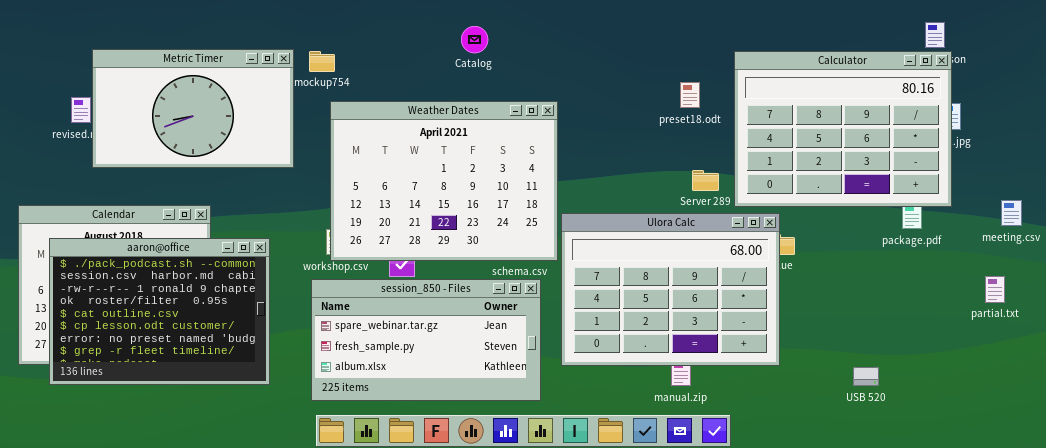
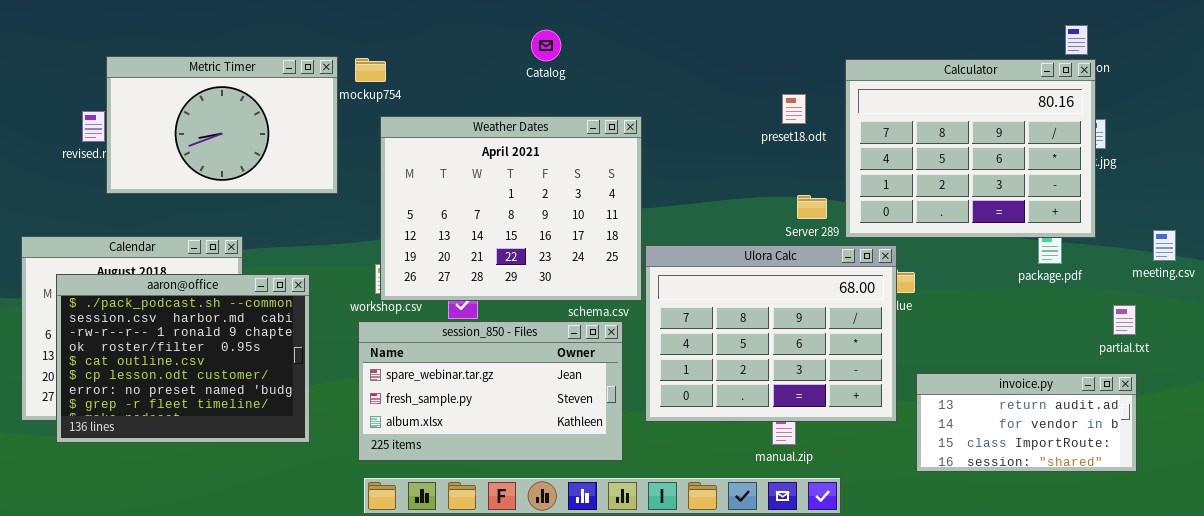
partial.txt: [985,276,1005,303] -> [1113,305,1136,335], moved
invoice.py: none -> [916,373,1137,472], opened

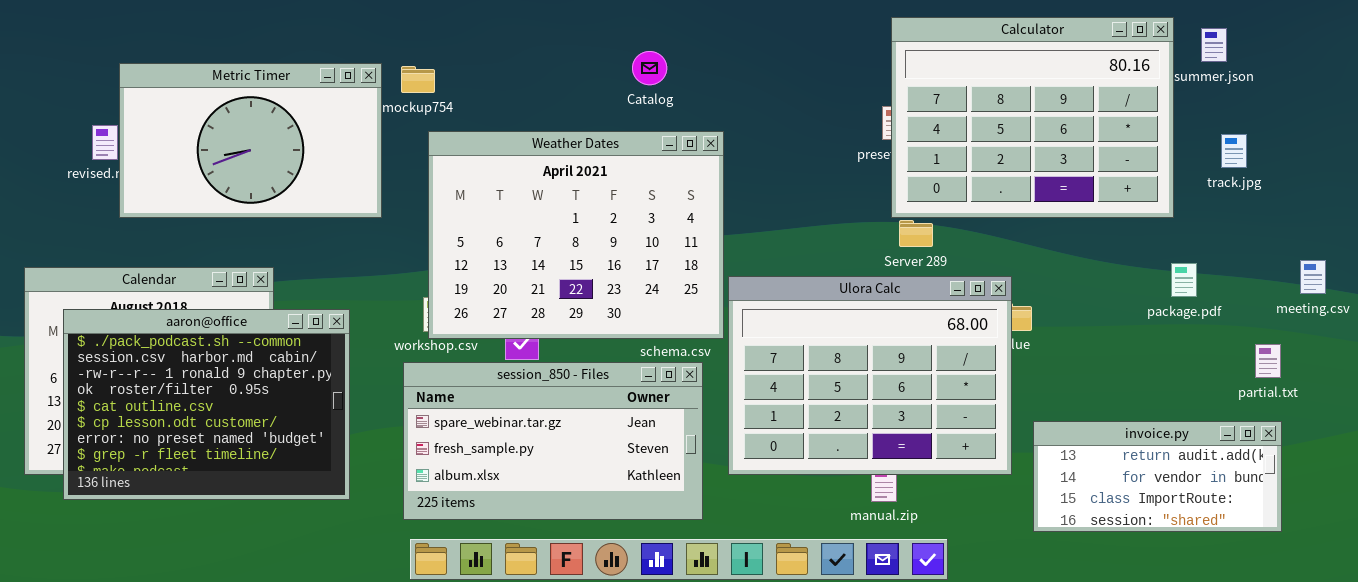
Catalog: [531,30,561,61] -> [632,51,667,85], moved
Calculator: [845,59,1096,238] -> [891,17,1174,218], moved

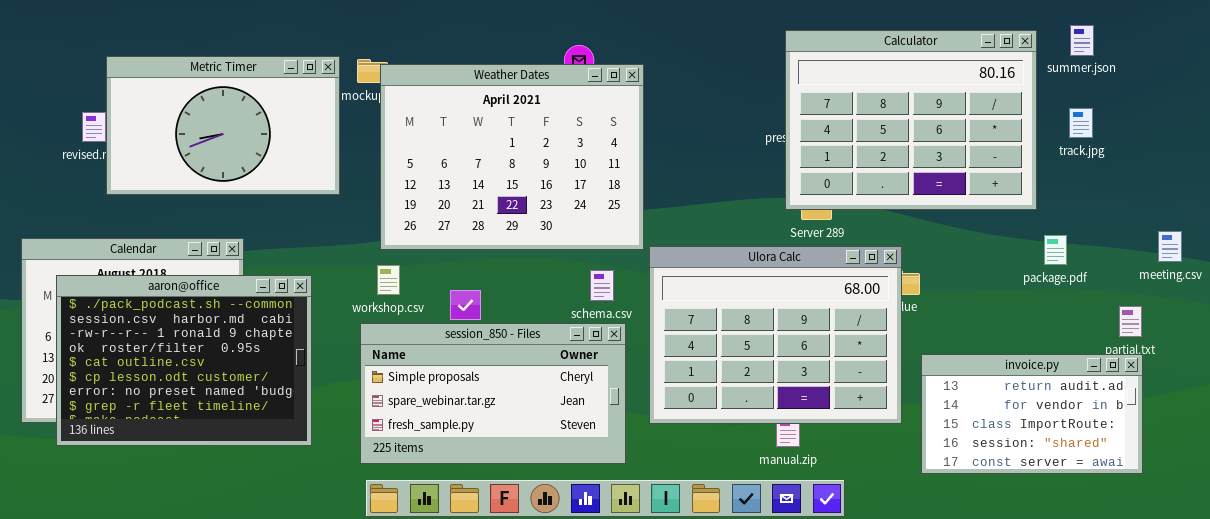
Calculator: [891,17,1174,218] -> [785,30,1037,210], moved
Weather Dates: [428,131,724,339] -> [380,64,644,250], moved
track.jpg: [1221,134,1247,168] -> [1069,108,1093,138], moved
session_850 - Files: [403,362,703,520] -> [360,323,626,464], scrolled up 1 row
invoice.py: [1033,421,1282,532] -> [921,354,1143,474], resized

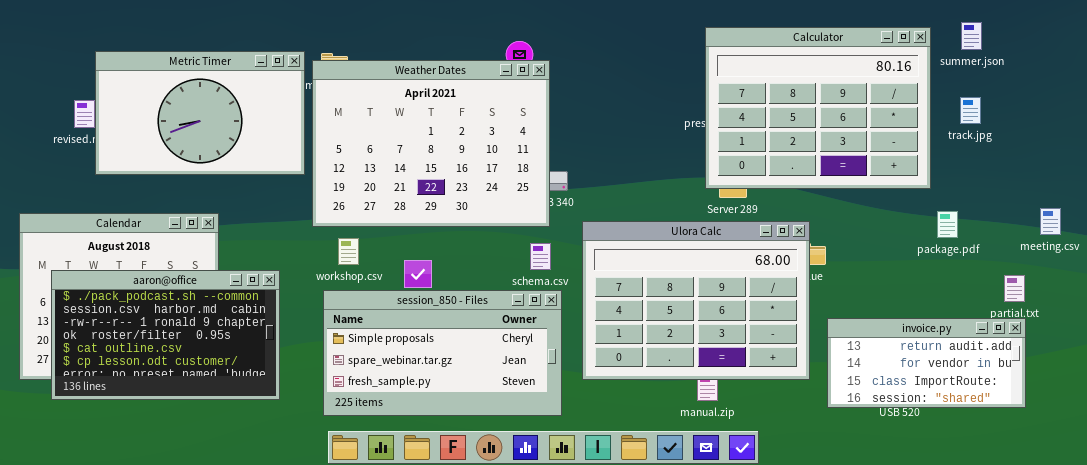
Weather Dates: [380,64,644,250] -> [312,60,550,227], moved
aaron@office: [56,275,312,446] -> [51,270,280,400], resized
invoice.py: [921,354,1143,474] -> [827,318,1026,408], resized

